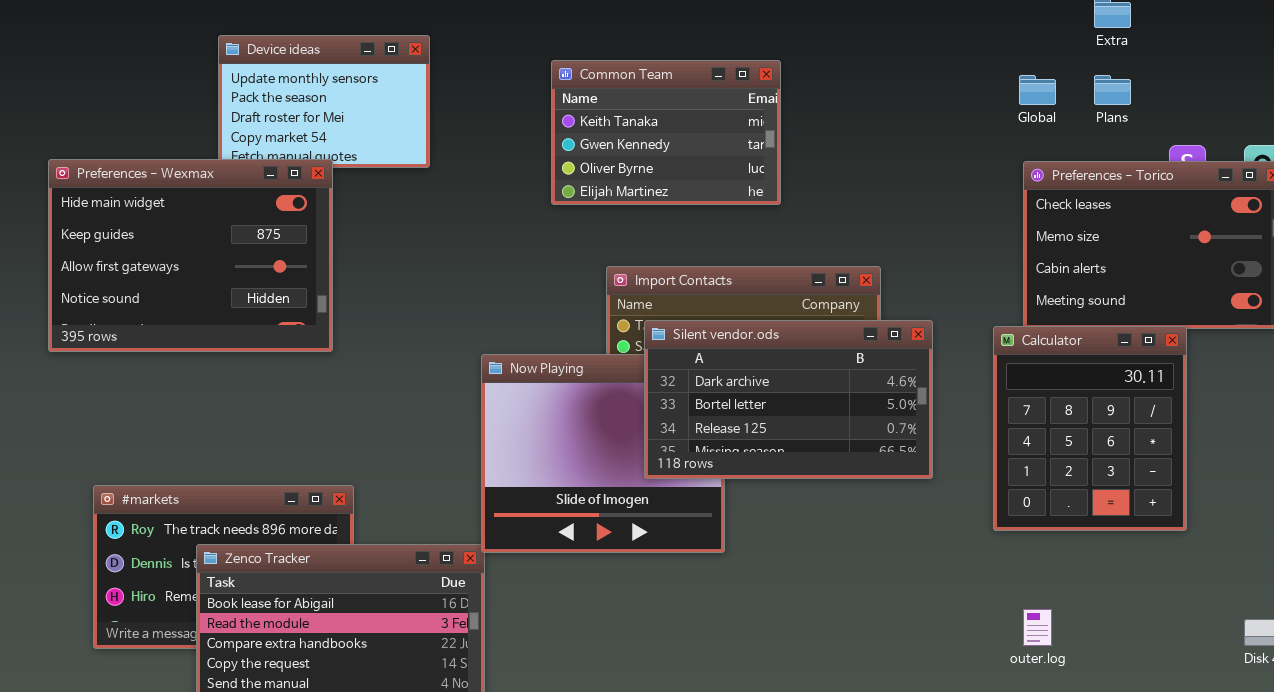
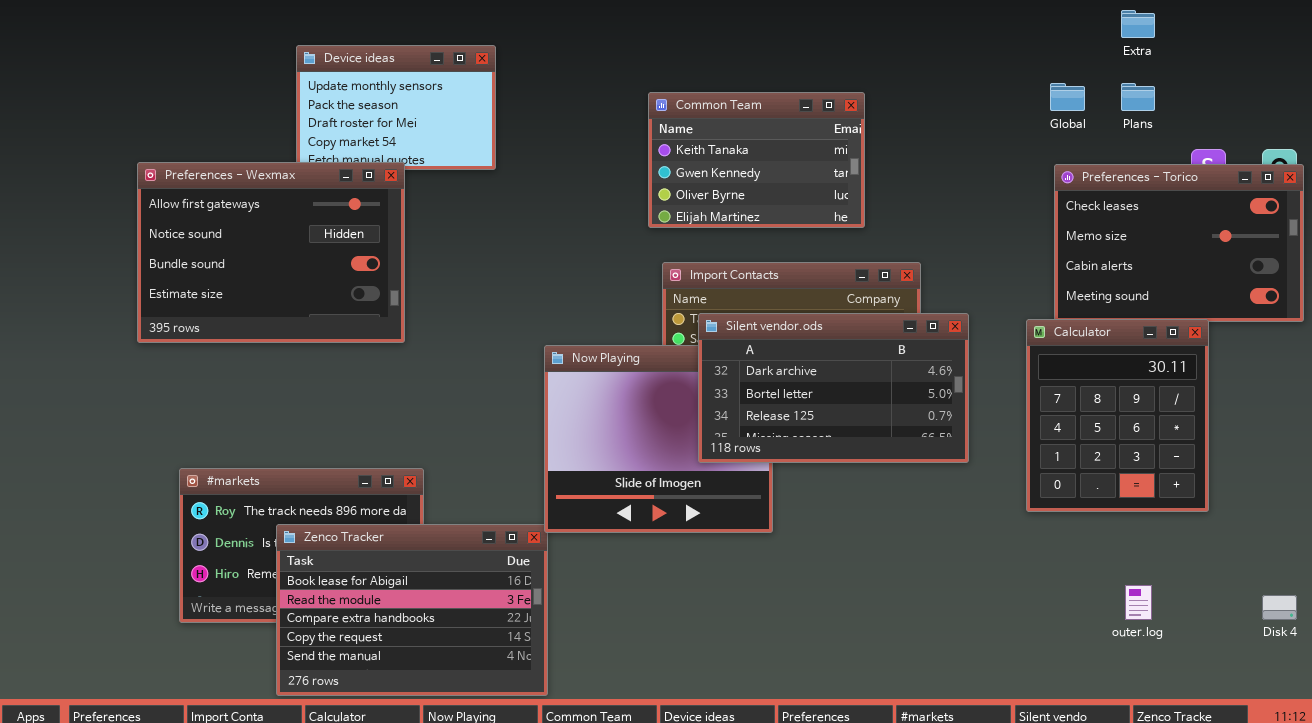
Common Team: [551,60,781,205] -> [648,92,865,228], moved
Preferences - Wexmax: [48,159,333,352] -> [137,162,405,343], scrolled down 2 rows
outer.log: [1023,609,1052,646] -> [1125,585,1152,620], moved

